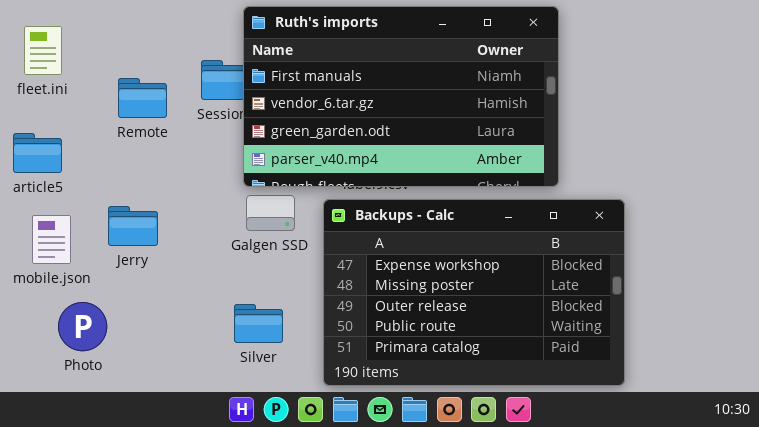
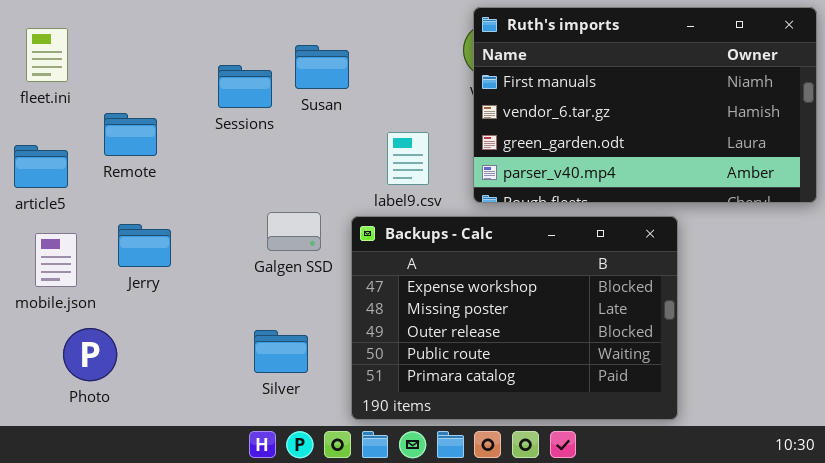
Ruth's imports: [243,6,559,187] -> [473,7,817,203], moved
Remote: [118,78,167,118] -> [104,113,157,156], moved

